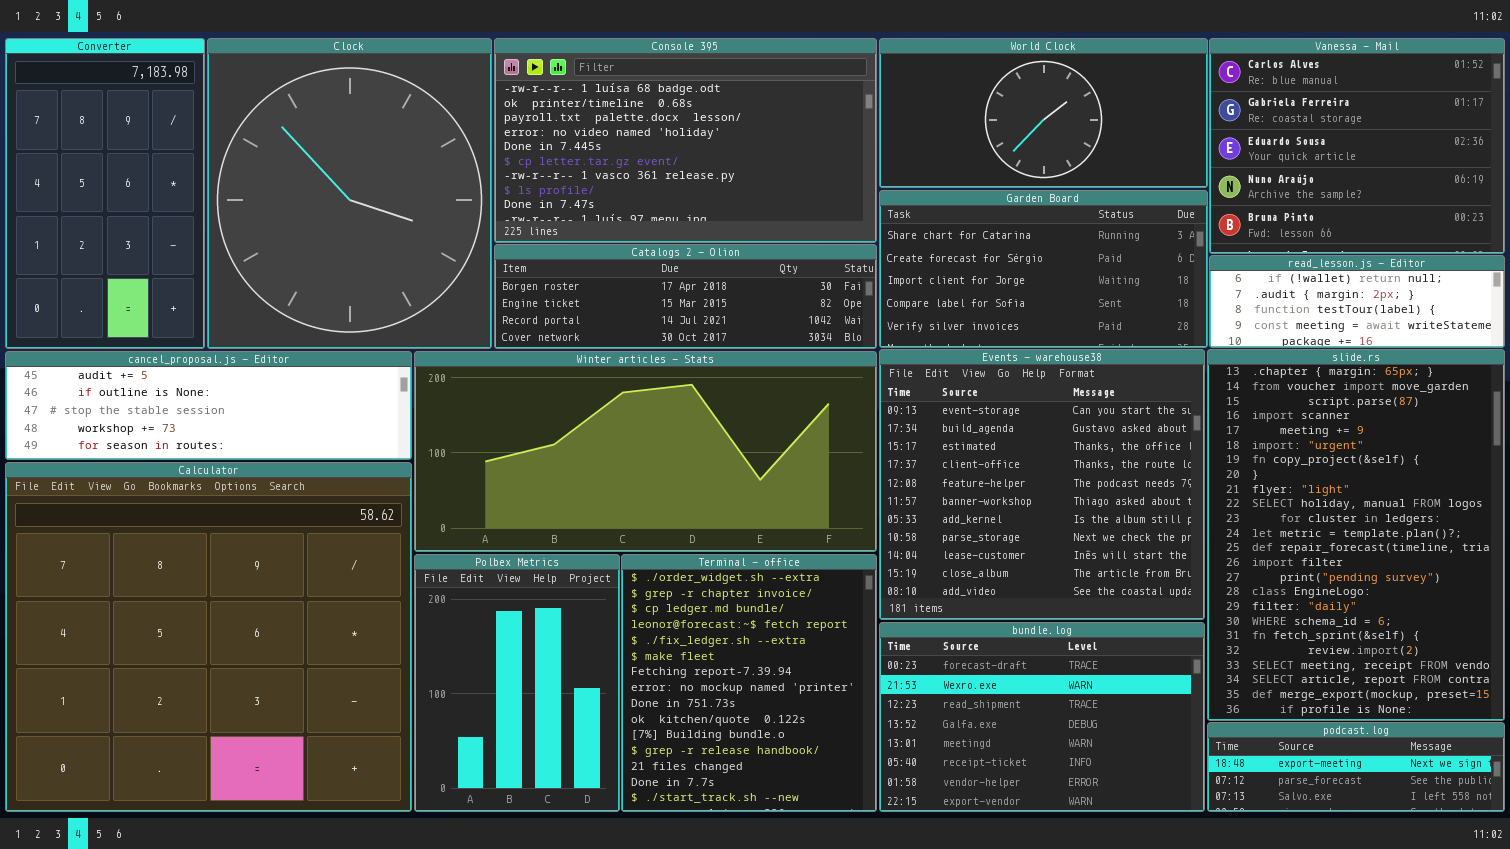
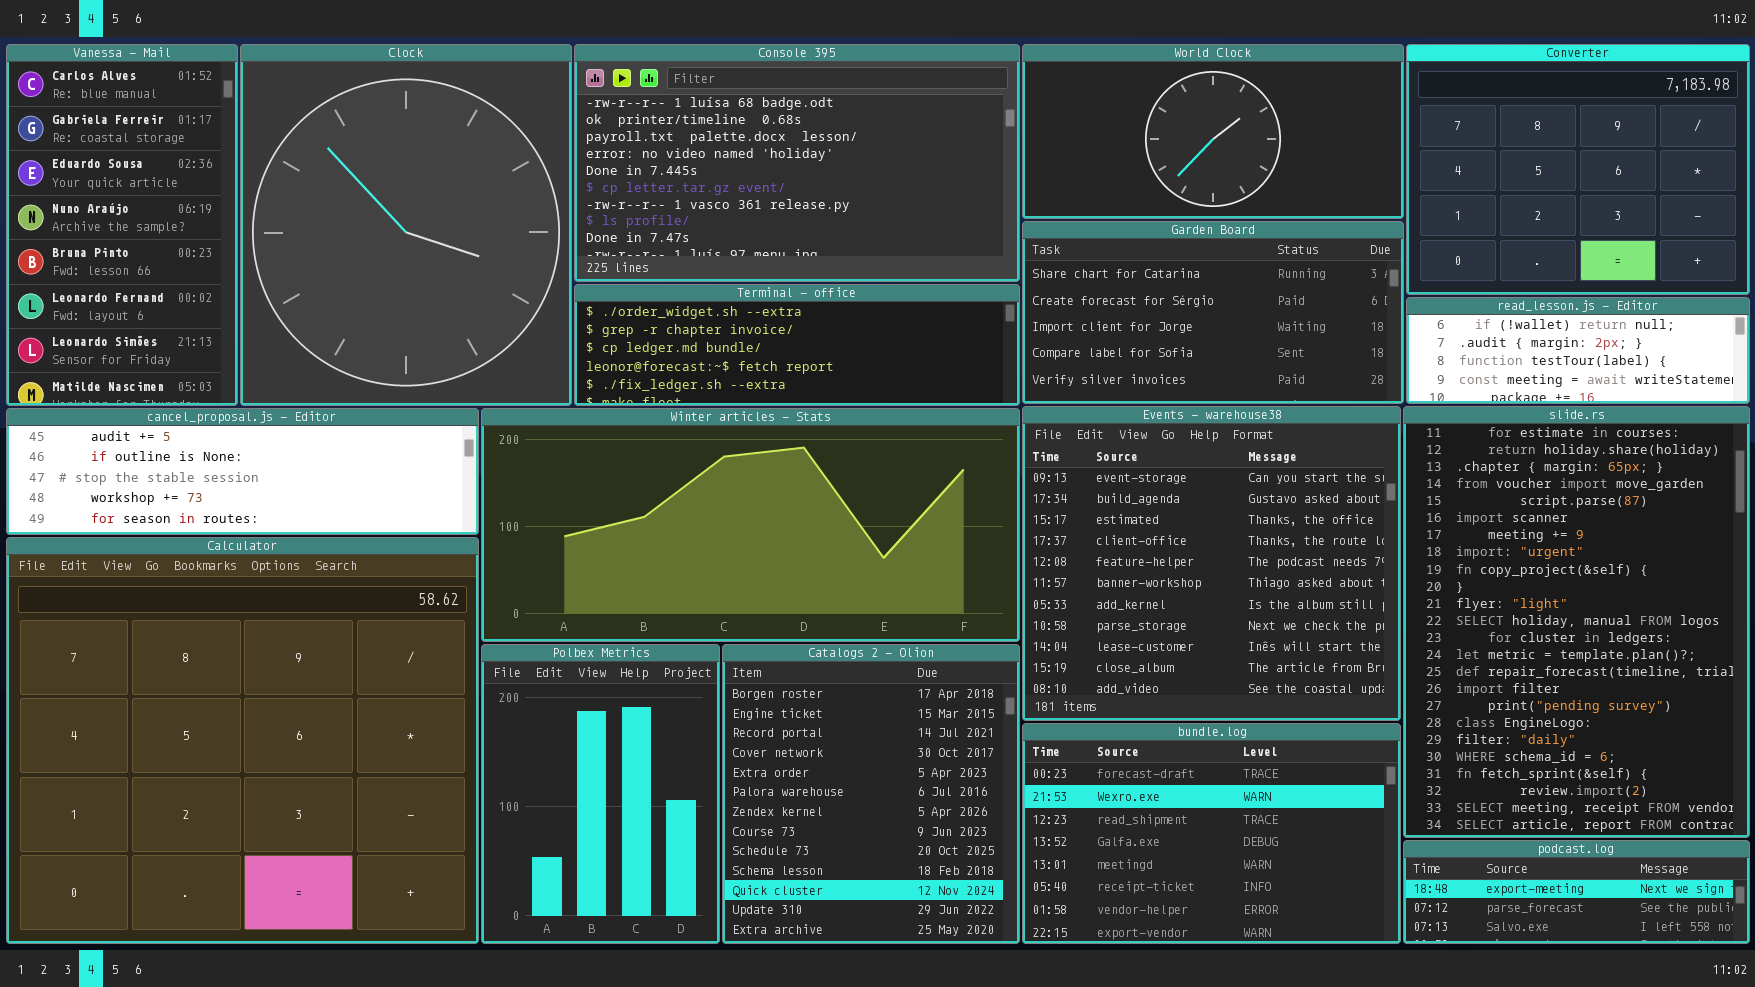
Converter: [5,38,205,349] -> [1406,44,1750,295], moved, resized
Vanessa - Mail: [1209,38,1505,254] -> [6,44,238,406], moved, resized
Catalogs 2 - Olion: [494,244,877,349] -> [722,644,1020,944], moved, resized
slide.rs: [1207,349,1505,721] -> [1403,406,1750,838], scrolled up 2 rows
Terminal - office: [621,554,877,812] -> [574,284,1020,406], moved, resized

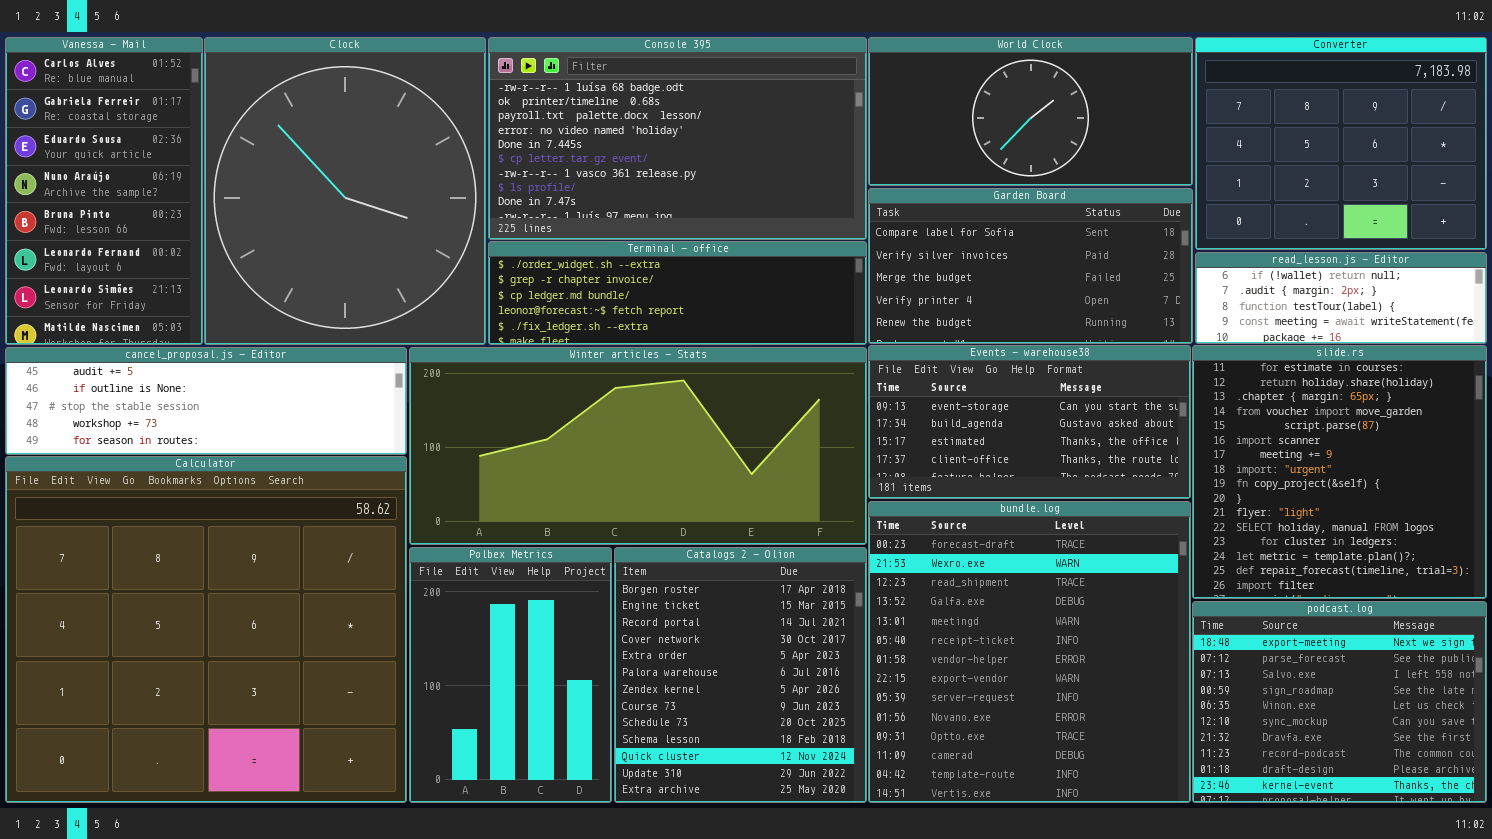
Garden Board: [1022,221,1404,404] -> [868,188,1193,344], scrolled down 3 rows
Events - warehouse38: [1022,406,1401,721] -> [868,345,1191,499], resized
slide.rs: [1403,406,1750,838] -> [1192,345,1487,599], resized
bundle.log: [1022,723,1401,944] -> [868,501,1191,803], resized
podcast.log: [1403,840,1750,944] -> [1192,601,1487,803], resized

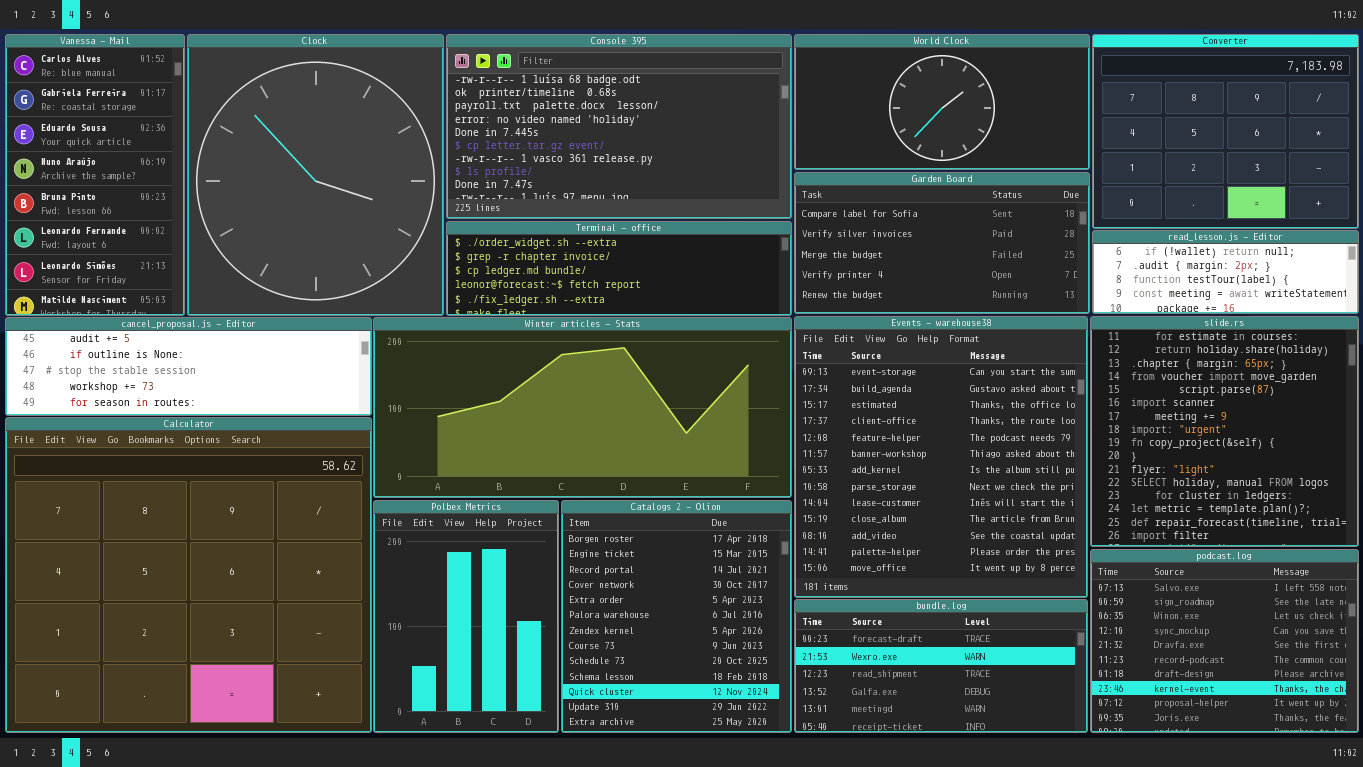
Events - warehouse38: [868,345,1191,499] -> [794,316,1088,598], resized
bundle.log: [868,501,1191,803] -> [794,599,1088,733], resized
podcast.log: [1192,601,1487,803] -> [1090,549,1359,733], scrolled down 2 rows

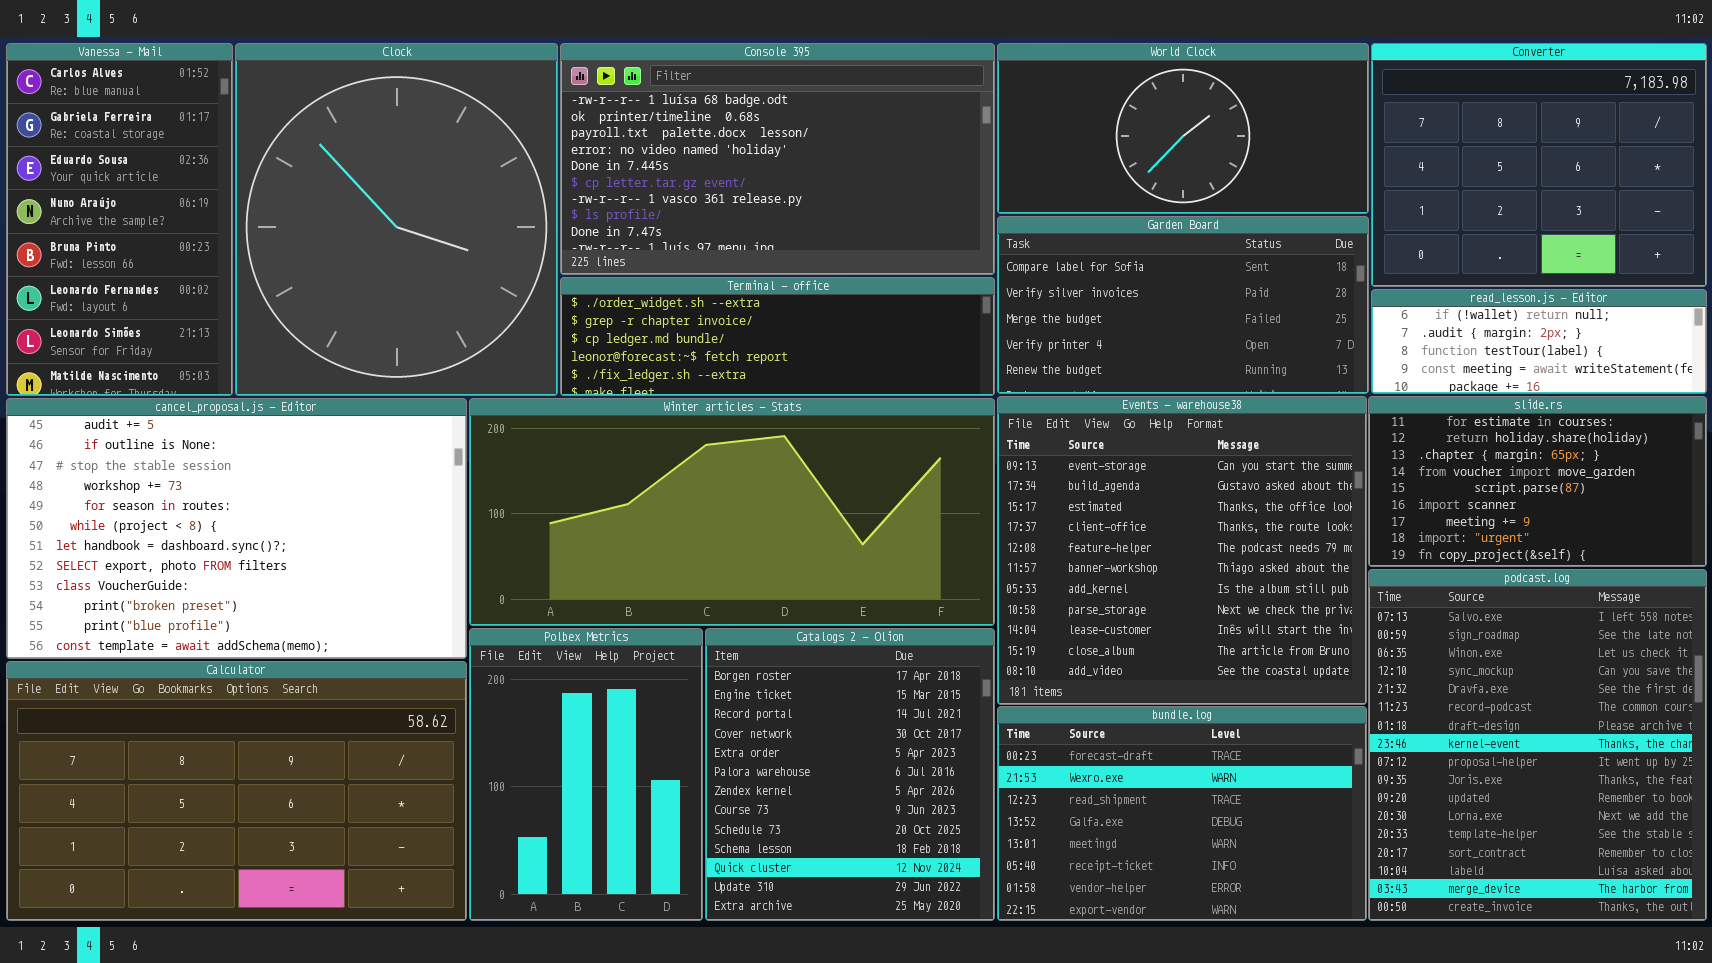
Events - warehouse38: [794,316,1088,598] -> [997,396,1367,705], resized
slide.rs: [1090,316,1359,547] -> [1368,396,1707,567], resized
cancel_proposal.js - Editor: [5,317,372,416] -> [6,398,467,659], resized
Calculator: [5,417,372,733] -> [6,661,467,921], resized
podcast.log: [1090,549,1359,733] -> [1368,569,1707,921], resized
bundle.log: [794,599,1088,733] -> [997,706,1367,921], resized

